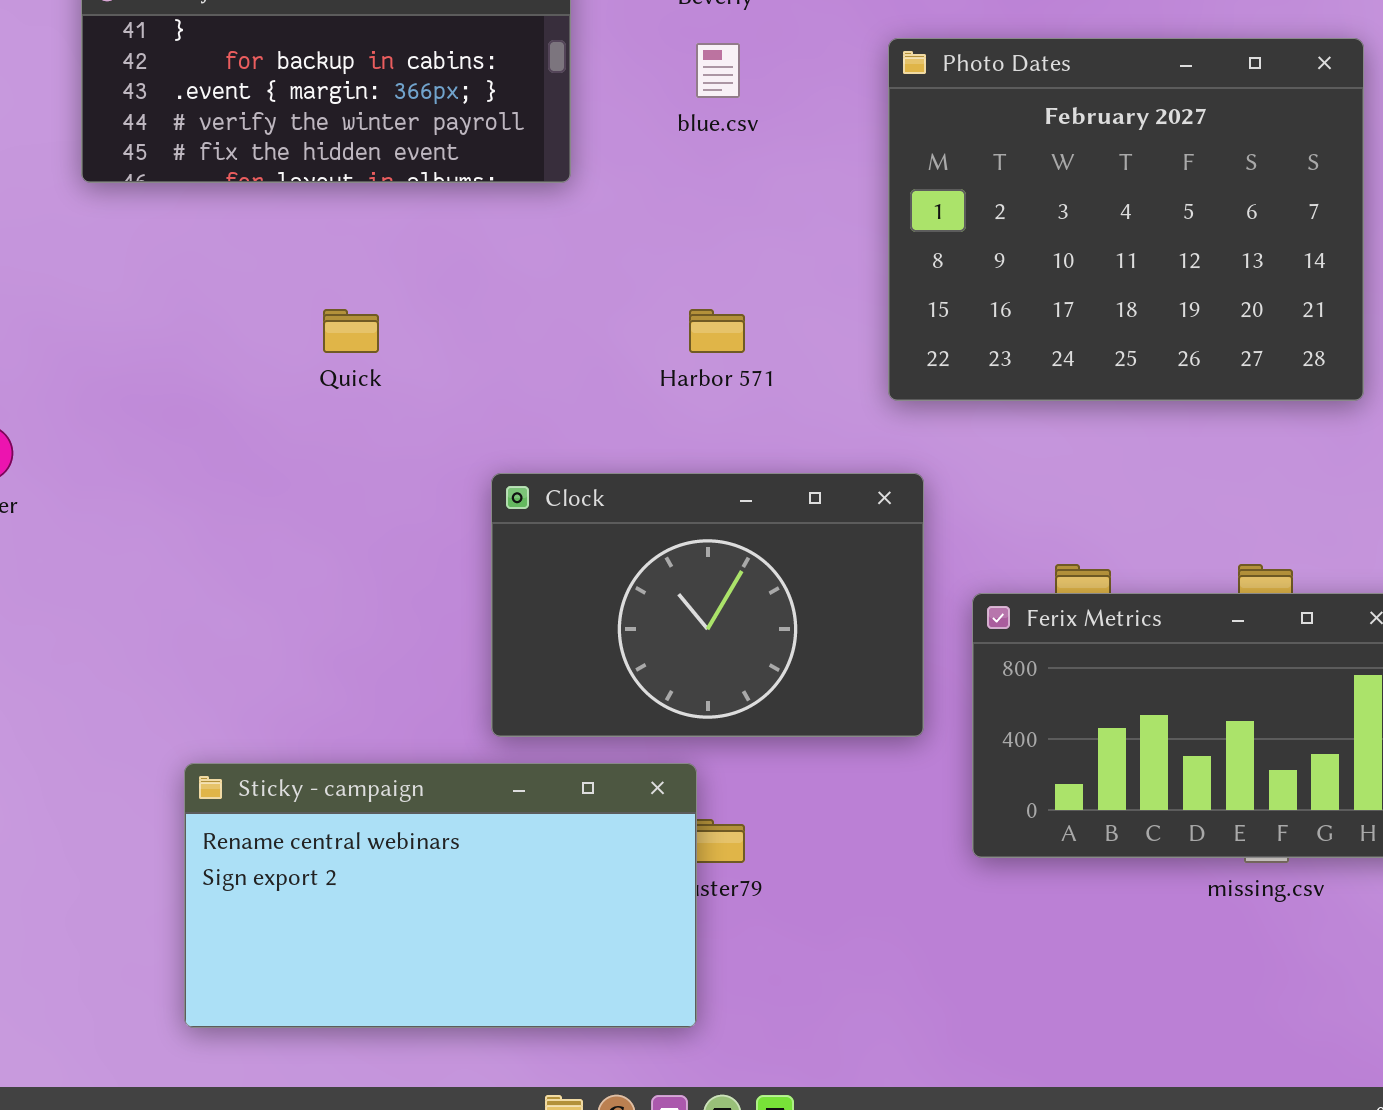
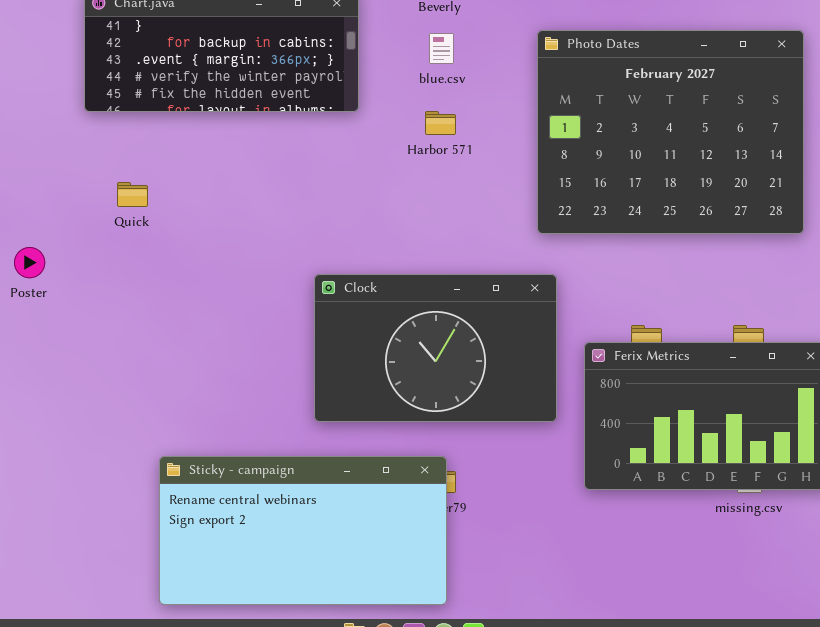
Quick: [323,309,379,353] -> [117,182,148,207], moved
Harbor 571: [689,309,745,353] -> [425,111,456,135], moved
Sticky - campaign: [184,763,697,1028] -> [159,456,447,605], moved

